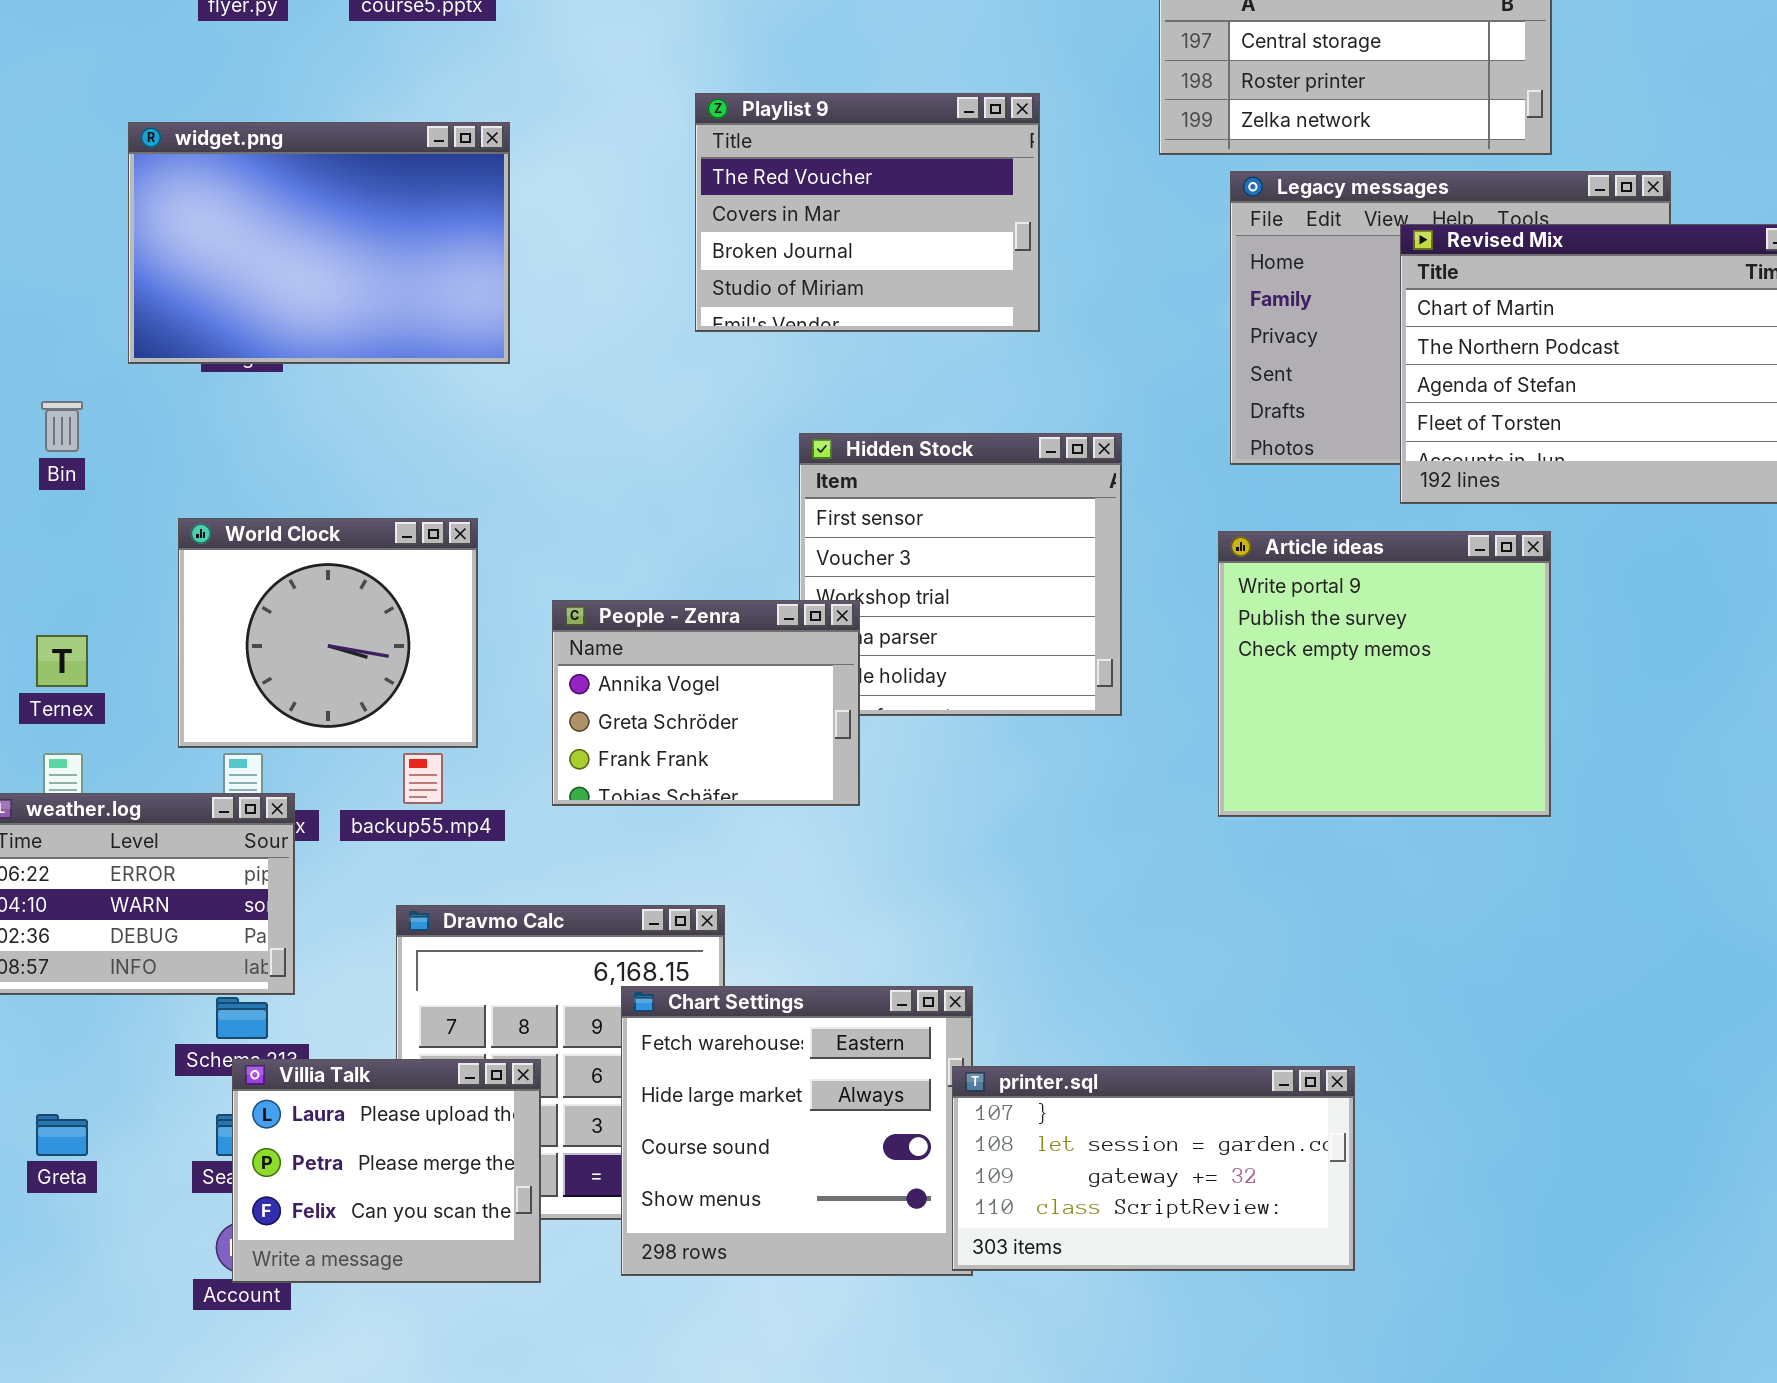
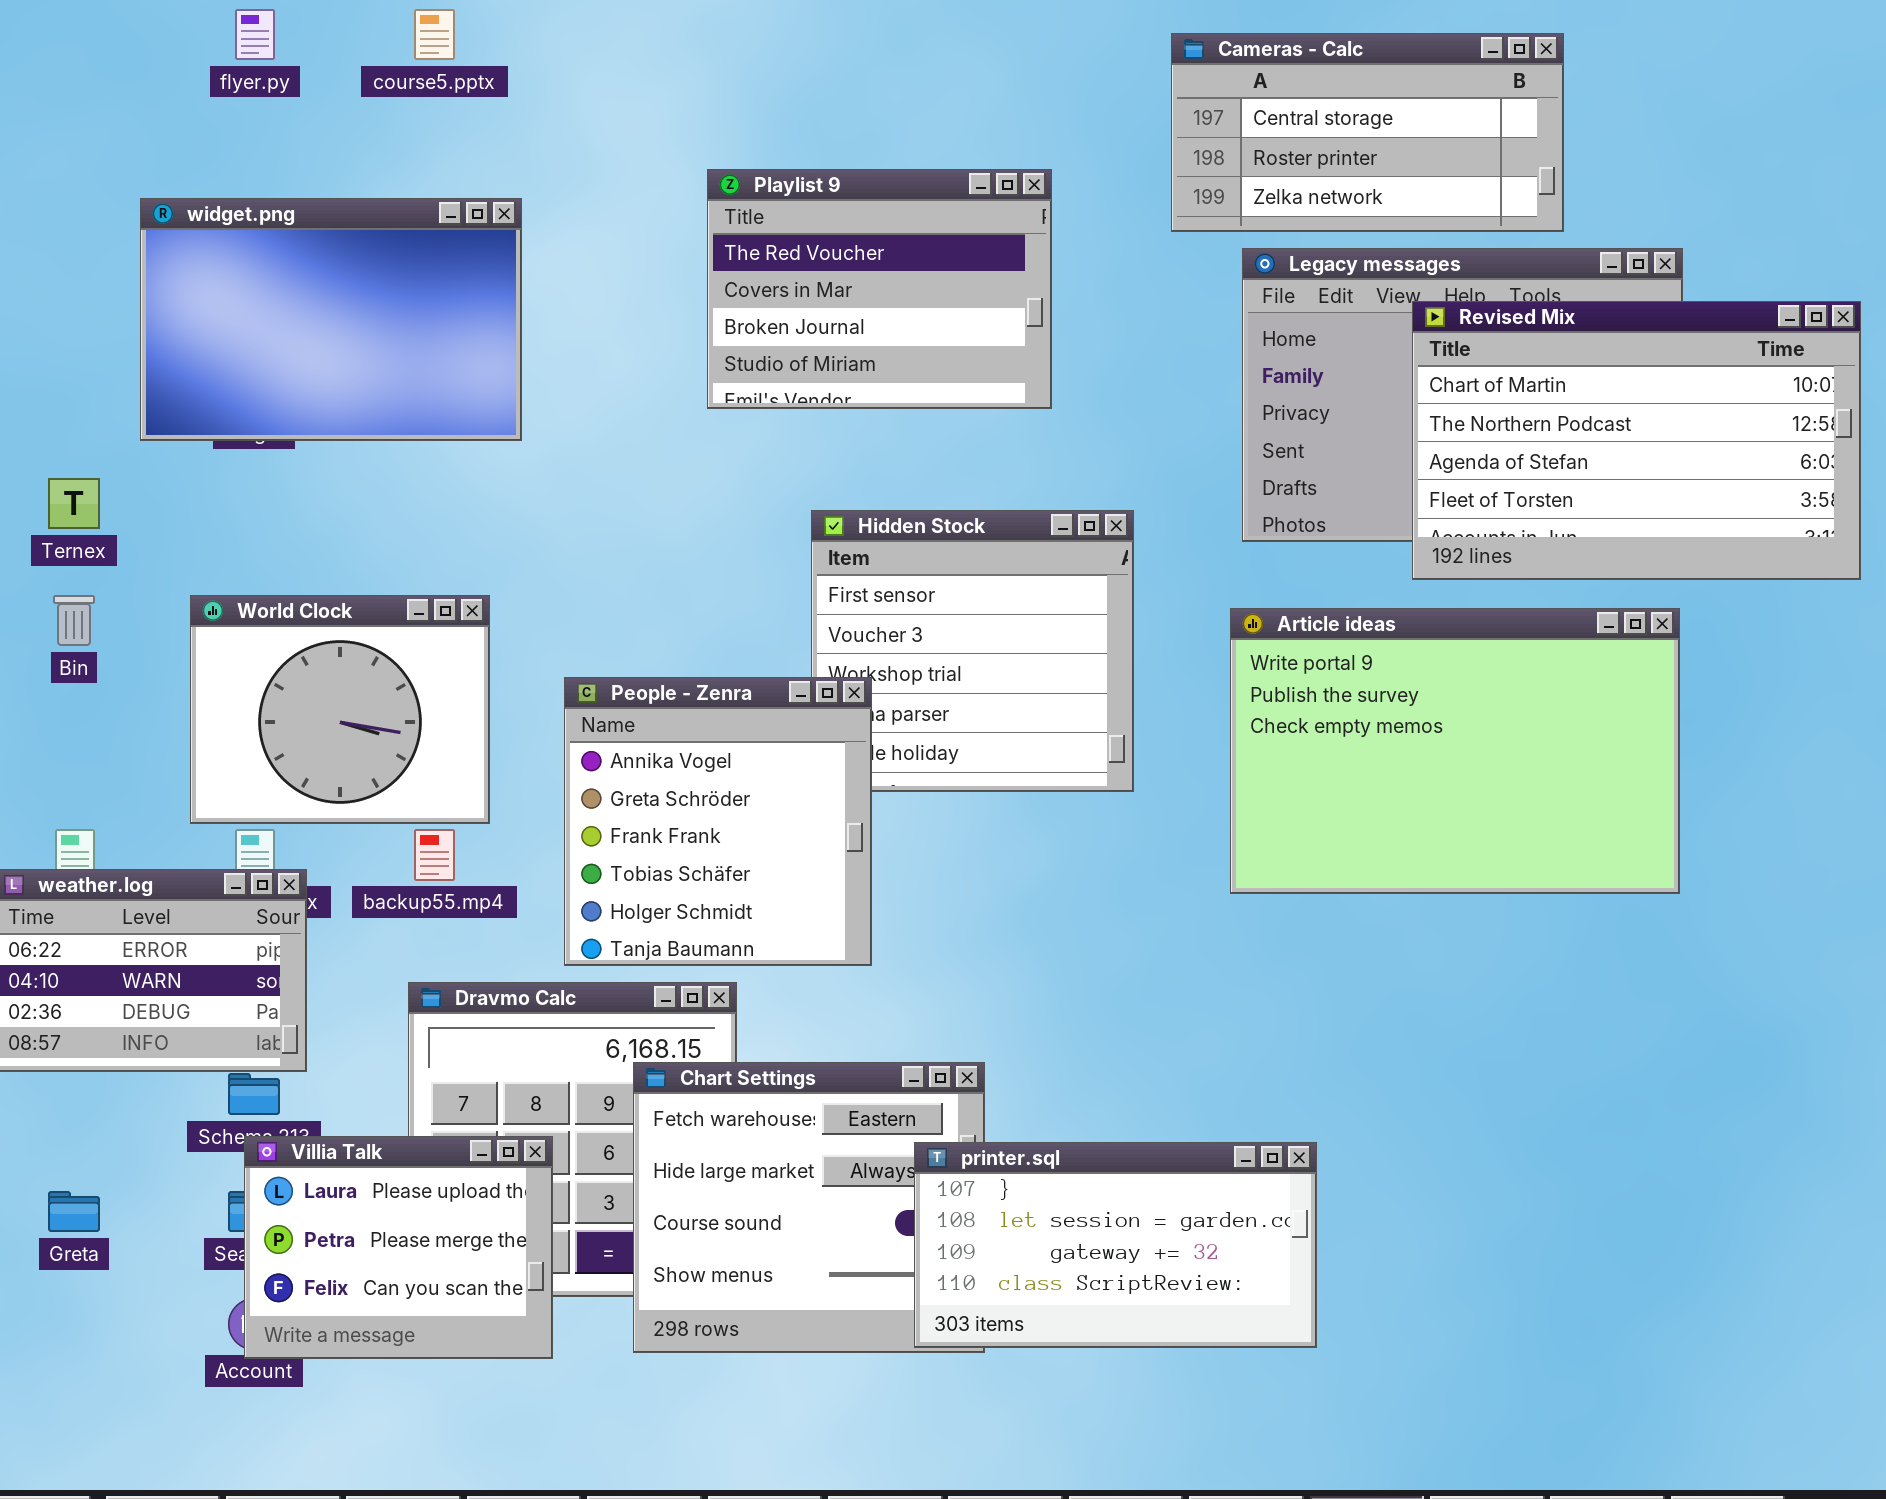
Bin: [41,401,83,452] -> [53,595,95,646], moved
Article ideas: [1218,531,1551,817] -> [1230,608,1680,894], resized
People - Zenra: [552,600,860,806] -> [564,677,872,966], resized
Ternex: [36,635,88,687] -> [48,478,100,529], moved
printer.sql: [952,1066,1355,1271] -> [914,1142,1317,1348], moved

